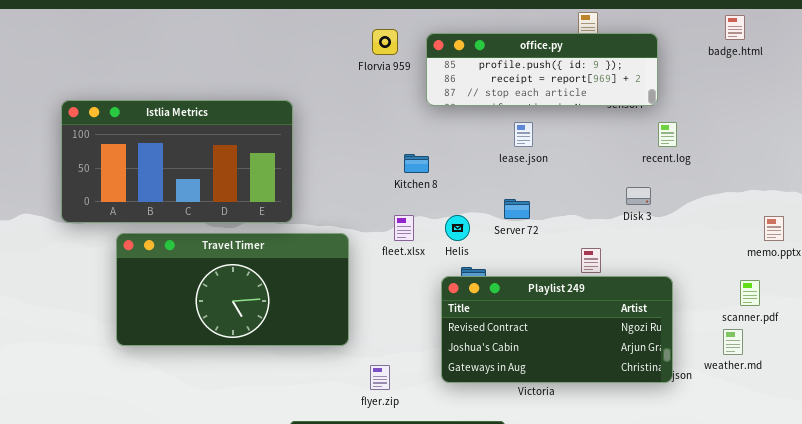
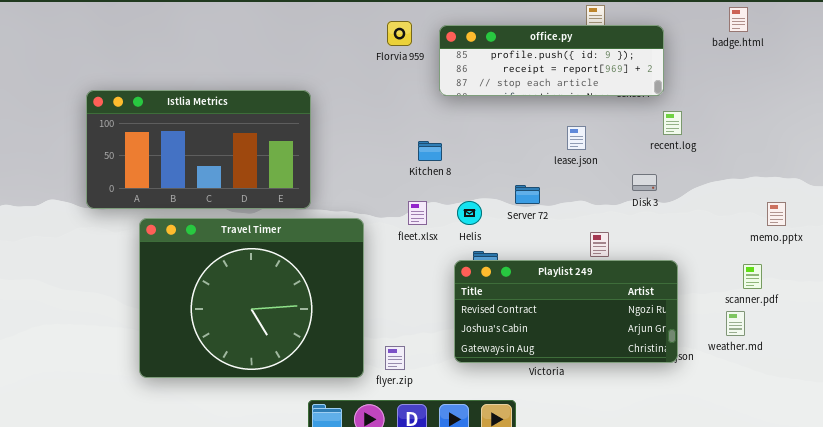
lease.json: [514,122,533,147] -> [567,126,586,150], moved
Travel Timer: [116,233,349,346] -> [139,218,364,378], resized

